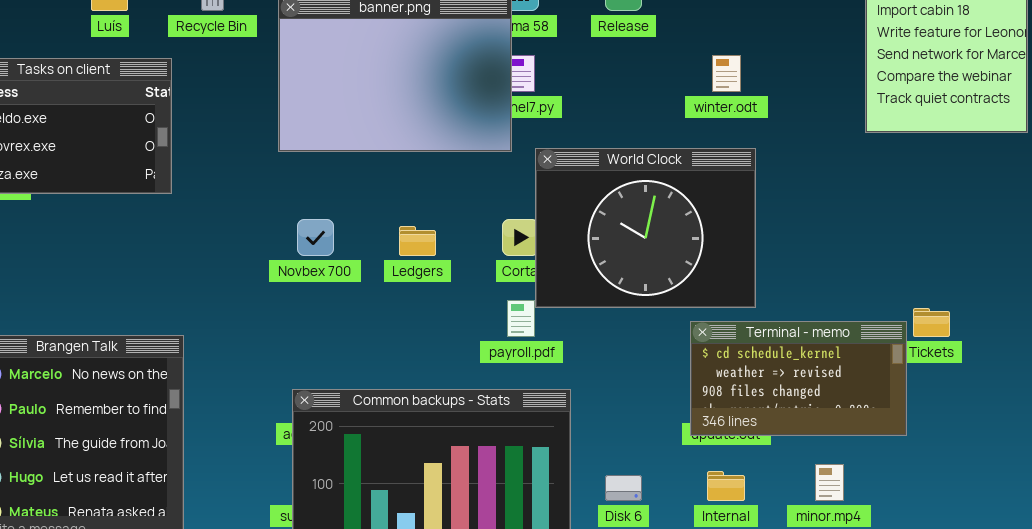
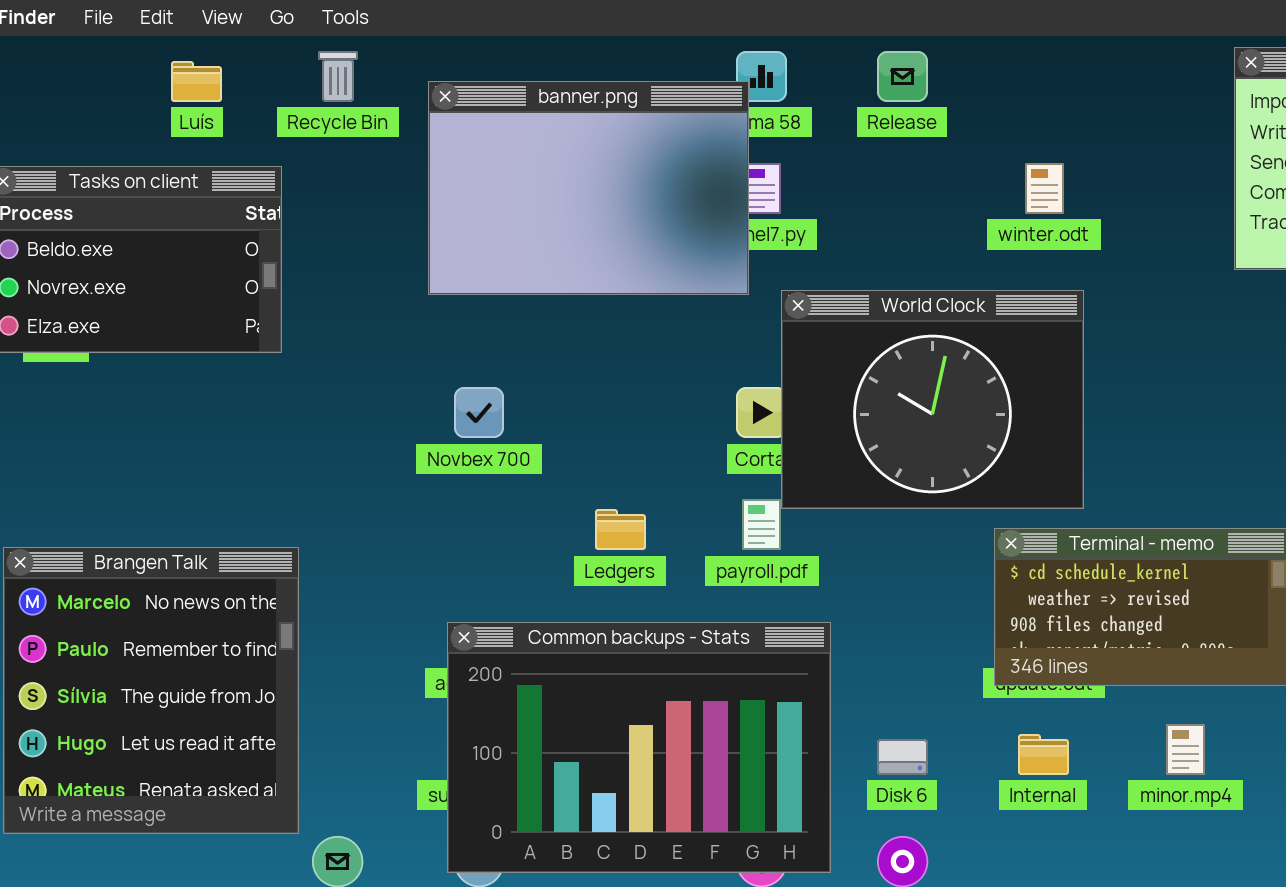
Ledgers: [399,226,436,256] -> [595,509,646,550], moved

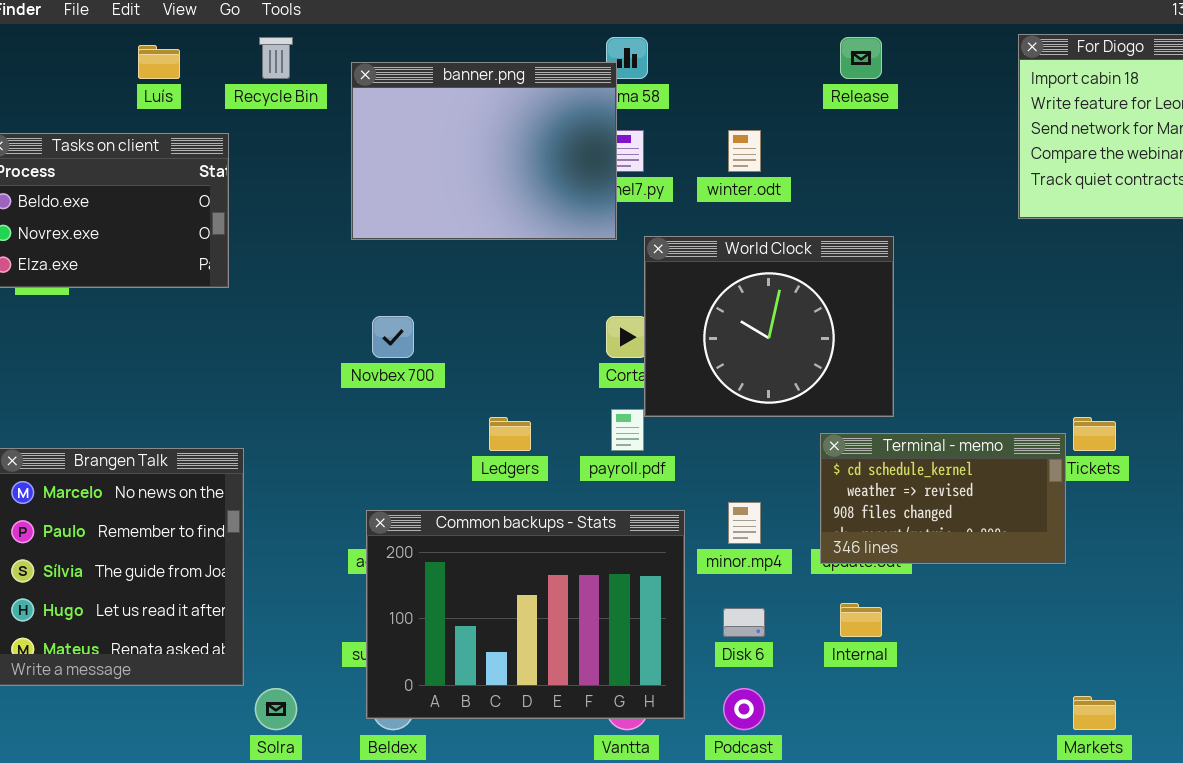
Release: [877,51,928,102] -> [840,37,882,79], moved
winter.odt: [1025,163,1064,214] -> [728,130,761,172], moved
minor.mp4: [1166,724,1205,775] -> [728,502,761,544], moved

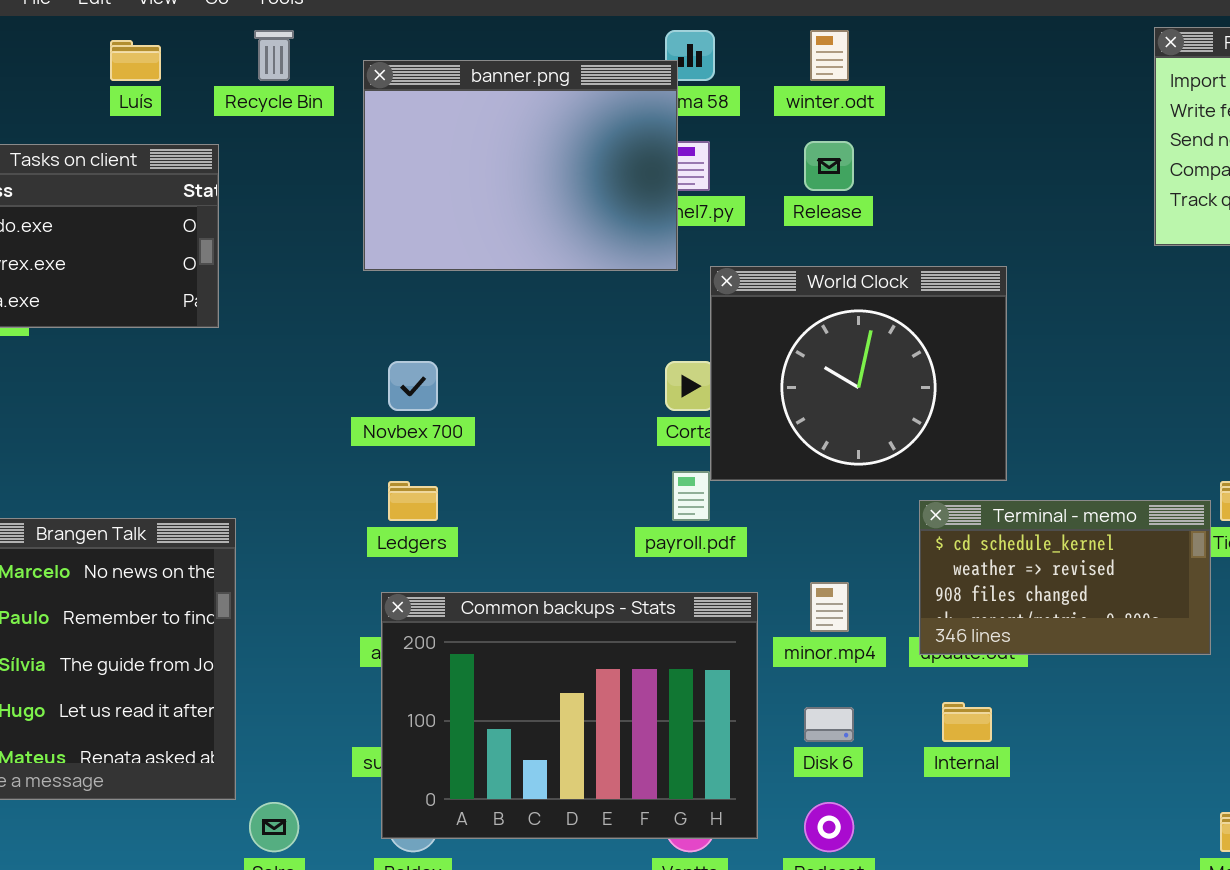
Release: [840,37,882,79] -> [804,141,854,191], moved
winter.odt: [728,130,761,172] -> [810,30,849,81], moved
Ledgers: [489,417,531,451] -> [388,481,438,521], moved

